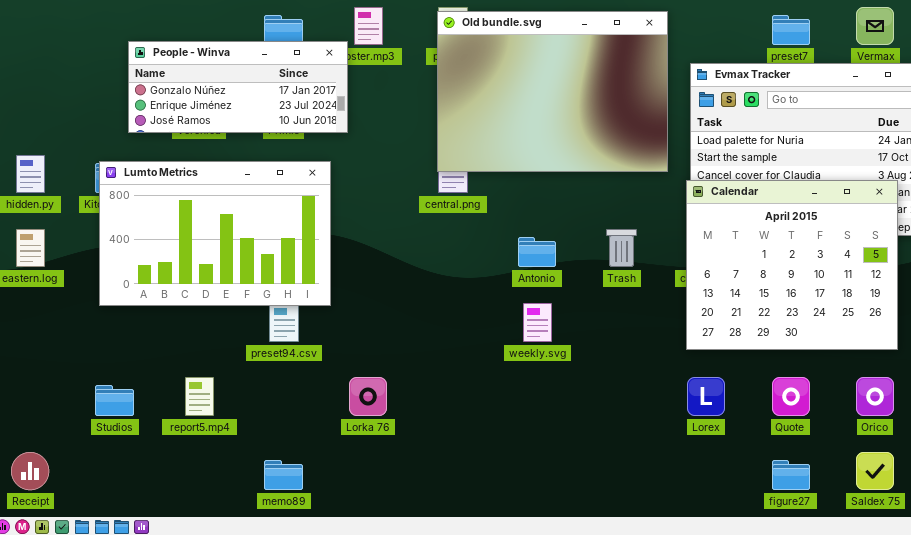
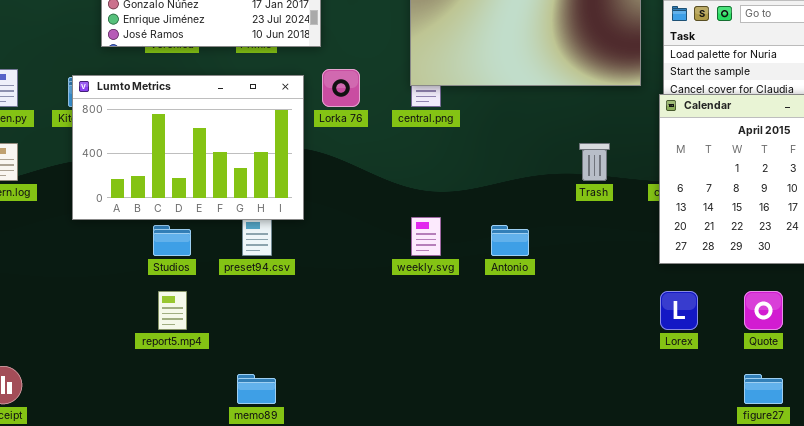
Antonio: [518,237,556,267] -> [491,225,529,256], moved
weekly.svg: [523,303,552,342] -> [411,217,441,256], moved
Lorka 76: [349,377,387,416] -> [322,69,360,107], moved
Studios: [95,385,134,416] -> [153,225,191,256], moved

